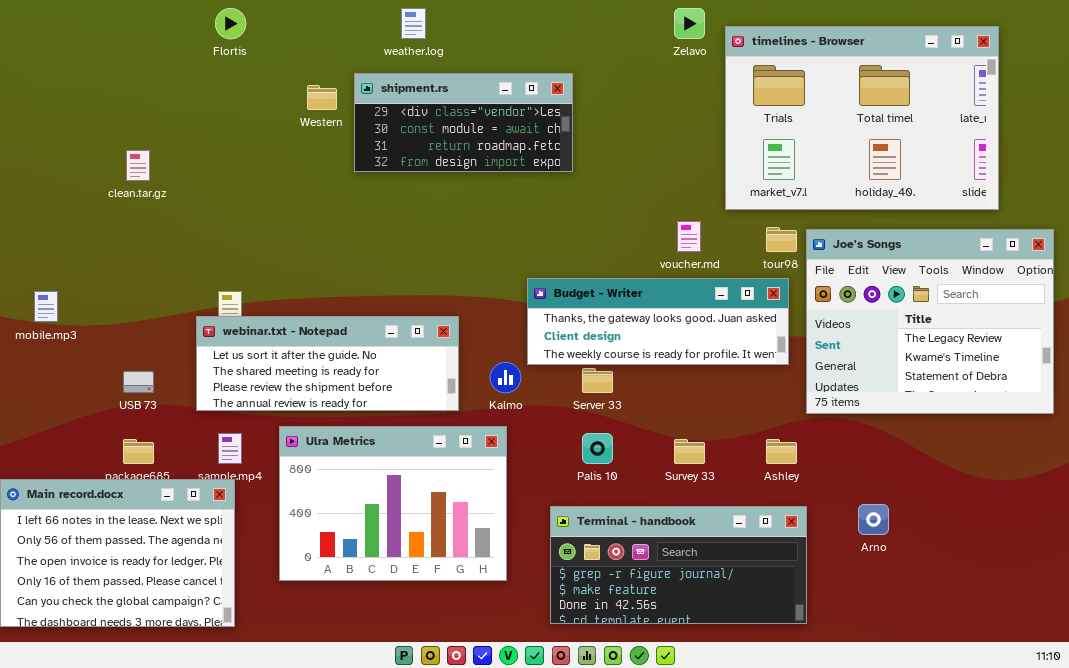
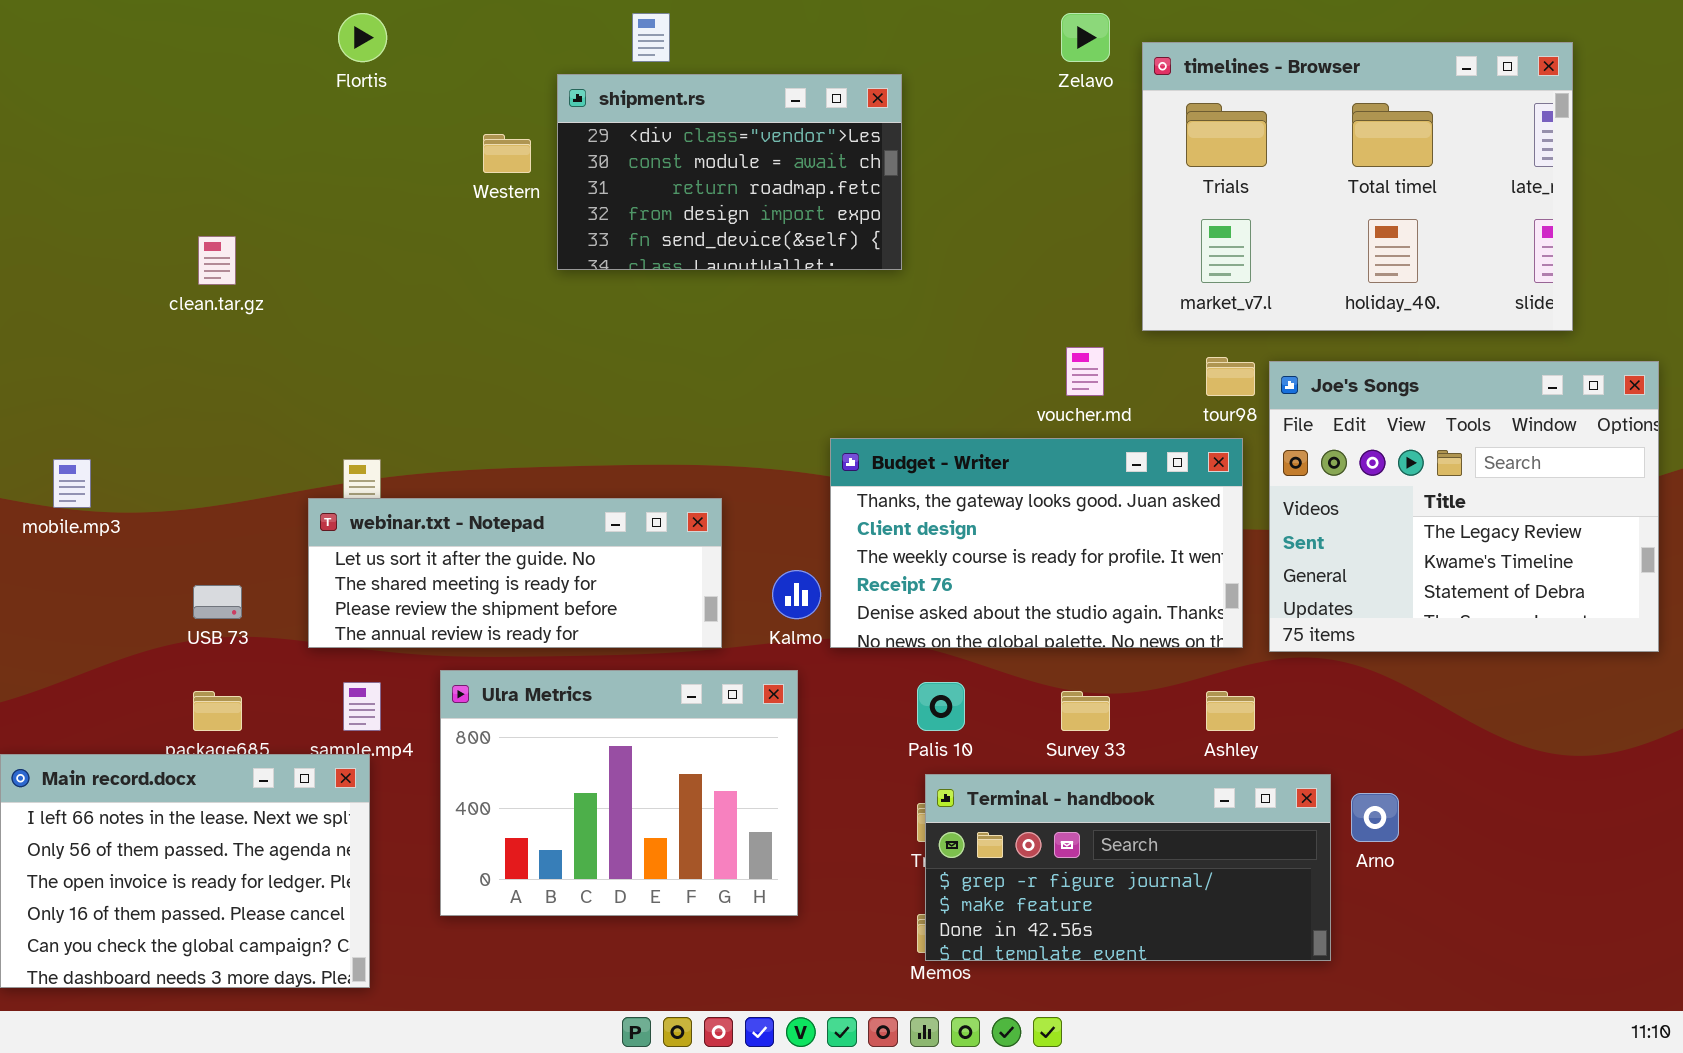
shipment.rs: [354,73,573,172] -> [557,74,902,270], resized
Budget - Writer: [527,278,789,365] -> [830,438,1243,648], resized
Terminal - handbook: [550,506,807,624] -> [925,774,1331,961], moved

